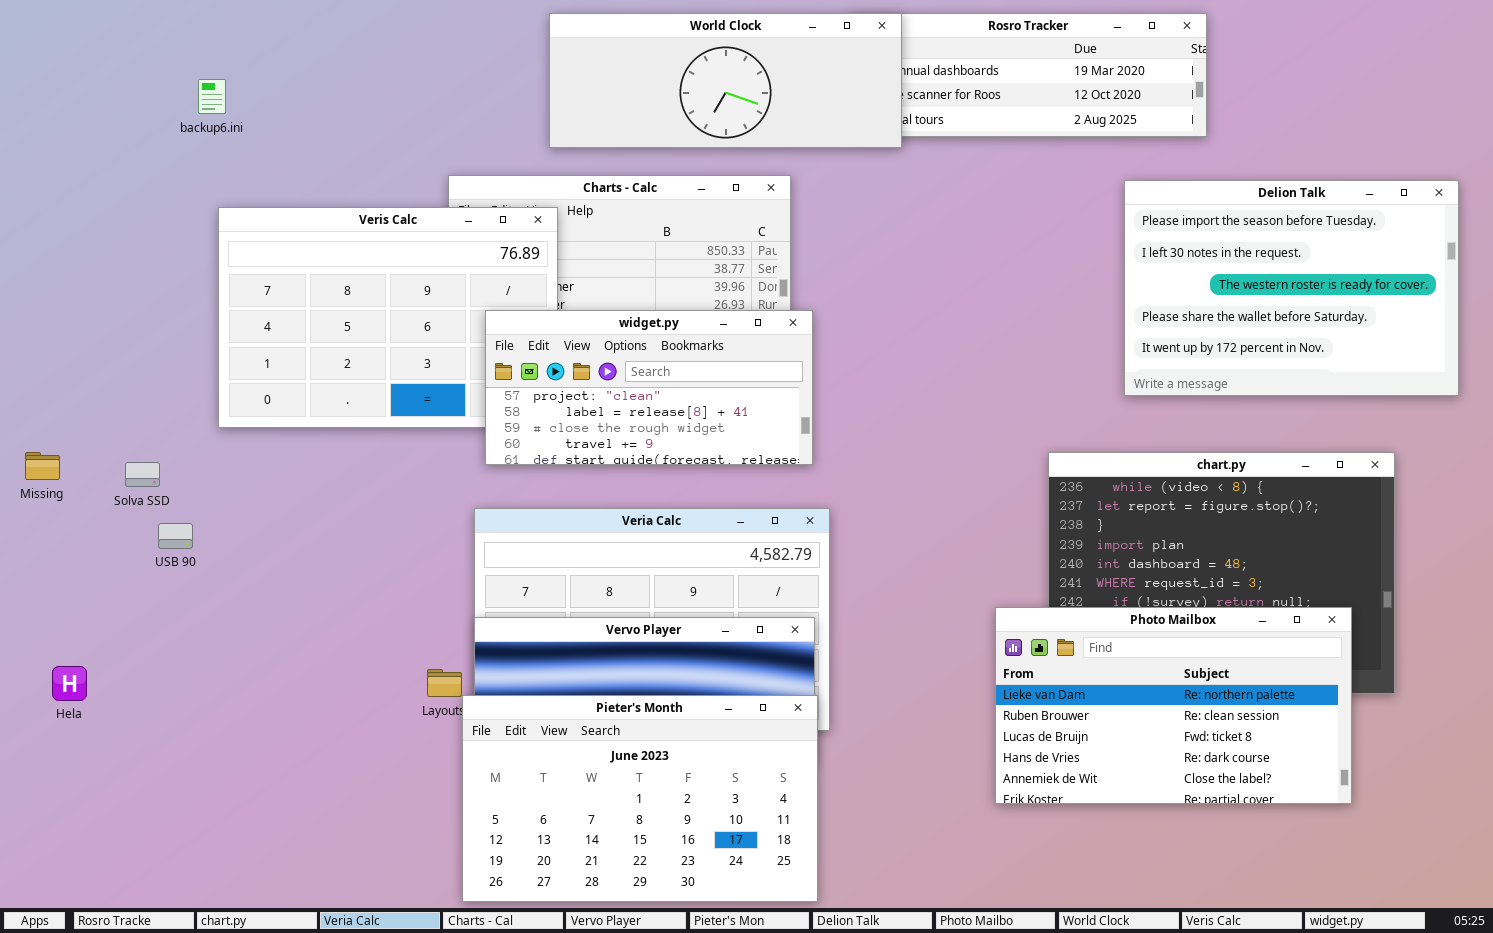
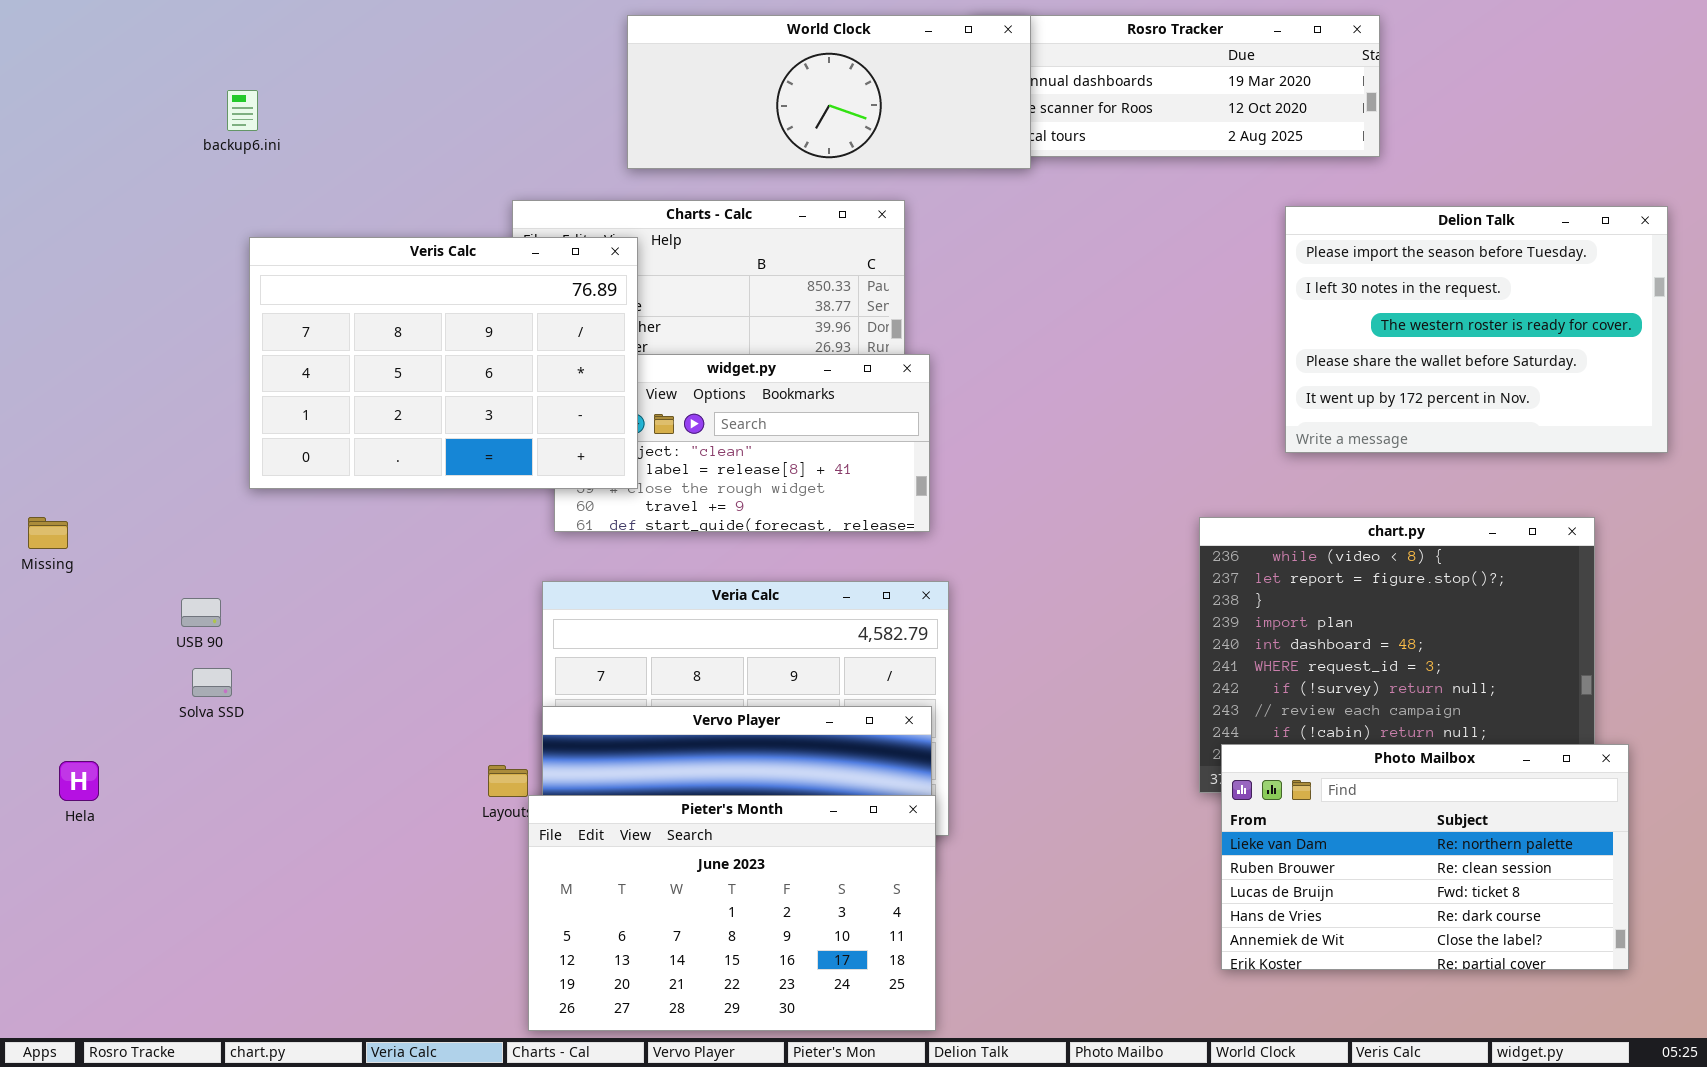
Veris Calc: [218,207,558,428] -> [249,237,638,489], raised
Solva SSD: [125,462,160,487] -> [192,668,232,697], moved
Photo Mailbox: [995,607,1352,804] -> [1221,744,1629,970], moved

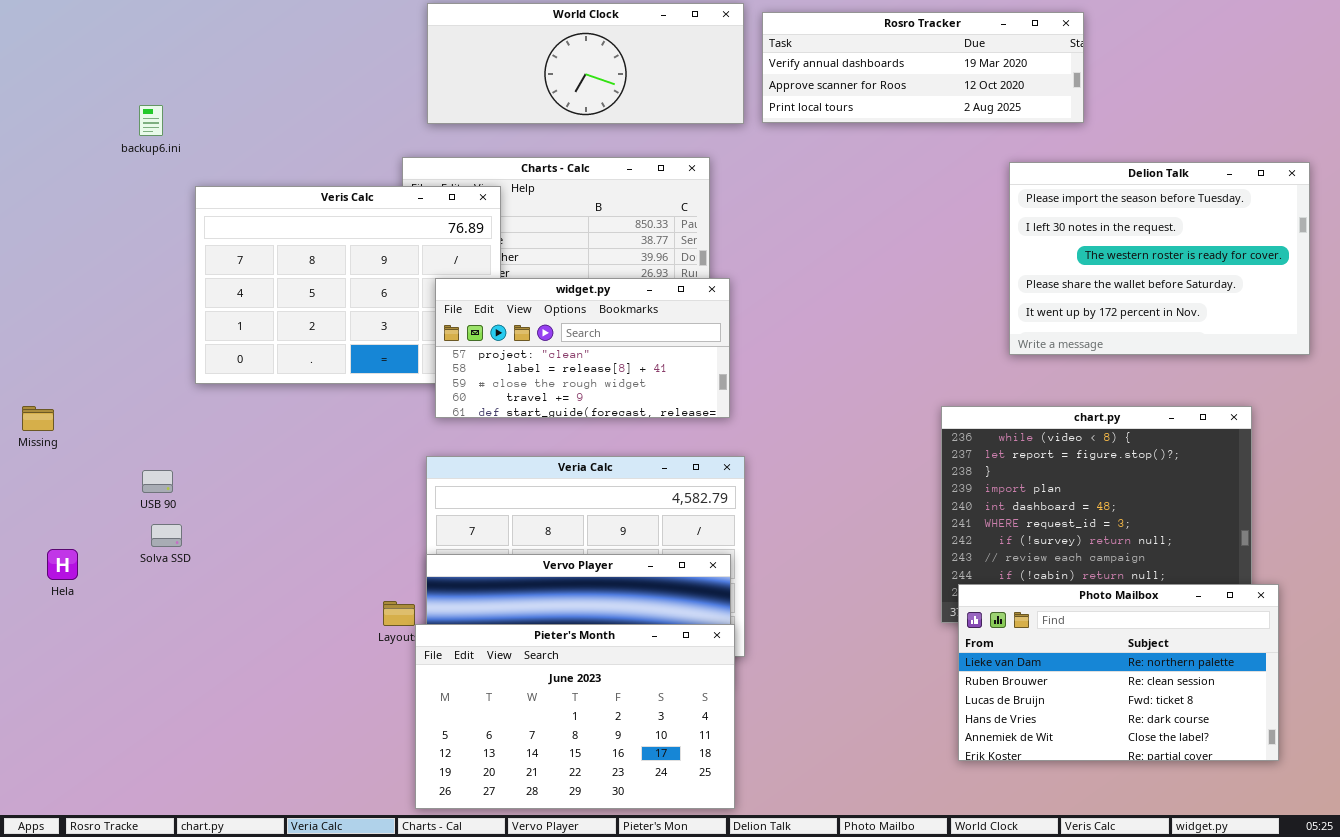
World Clock: [627,15,1031,169] -> [427,3,744,124], moved
backup6.ini: [227,90,258,131] -> [139,105,163,136], moved
widget.py: [554,354,930,532] -> [435,278,730,418], raised
Hela: [59,761,99,801] -> [47,549,78,580], moved

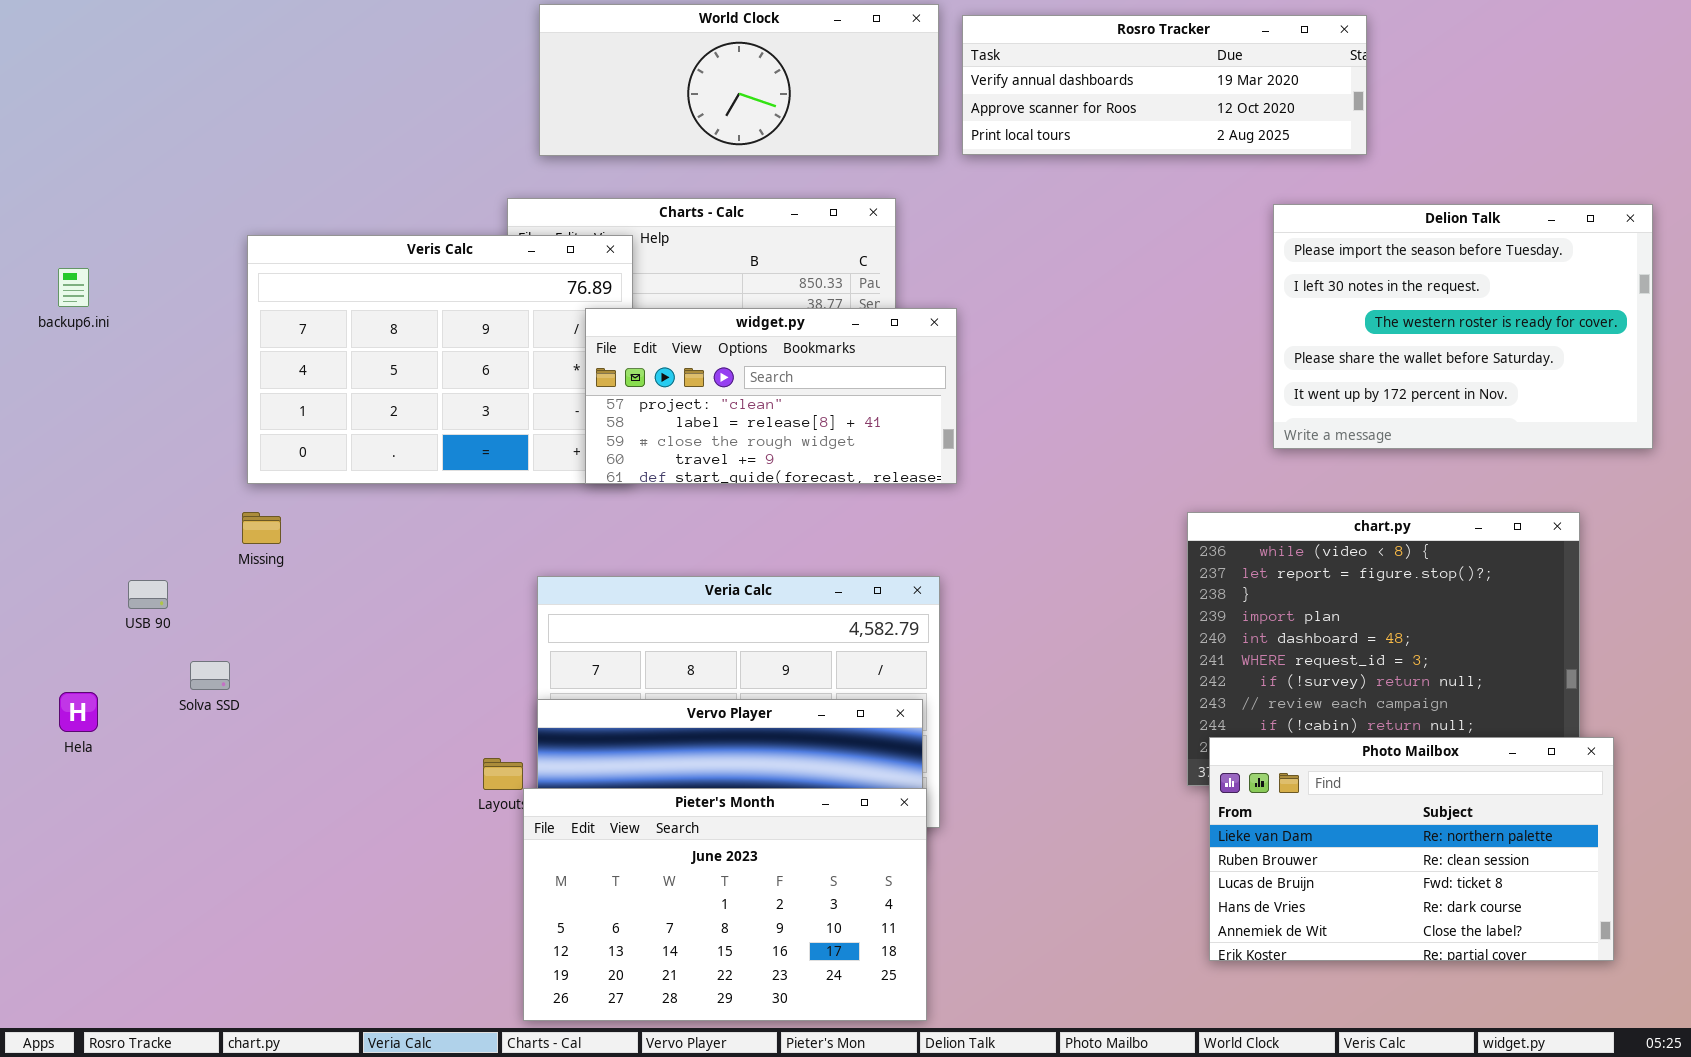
backup6.ini: [139,105,163,136] -> [58,268,89,307], moved
widget.py: [435,278,730,418] -> [585,308,957,484], moved
Missing: [22,406,54,431] -> [242,512,281,544], moved
USB 90: [142,470,173,493] -> [128,580,168,609], moved

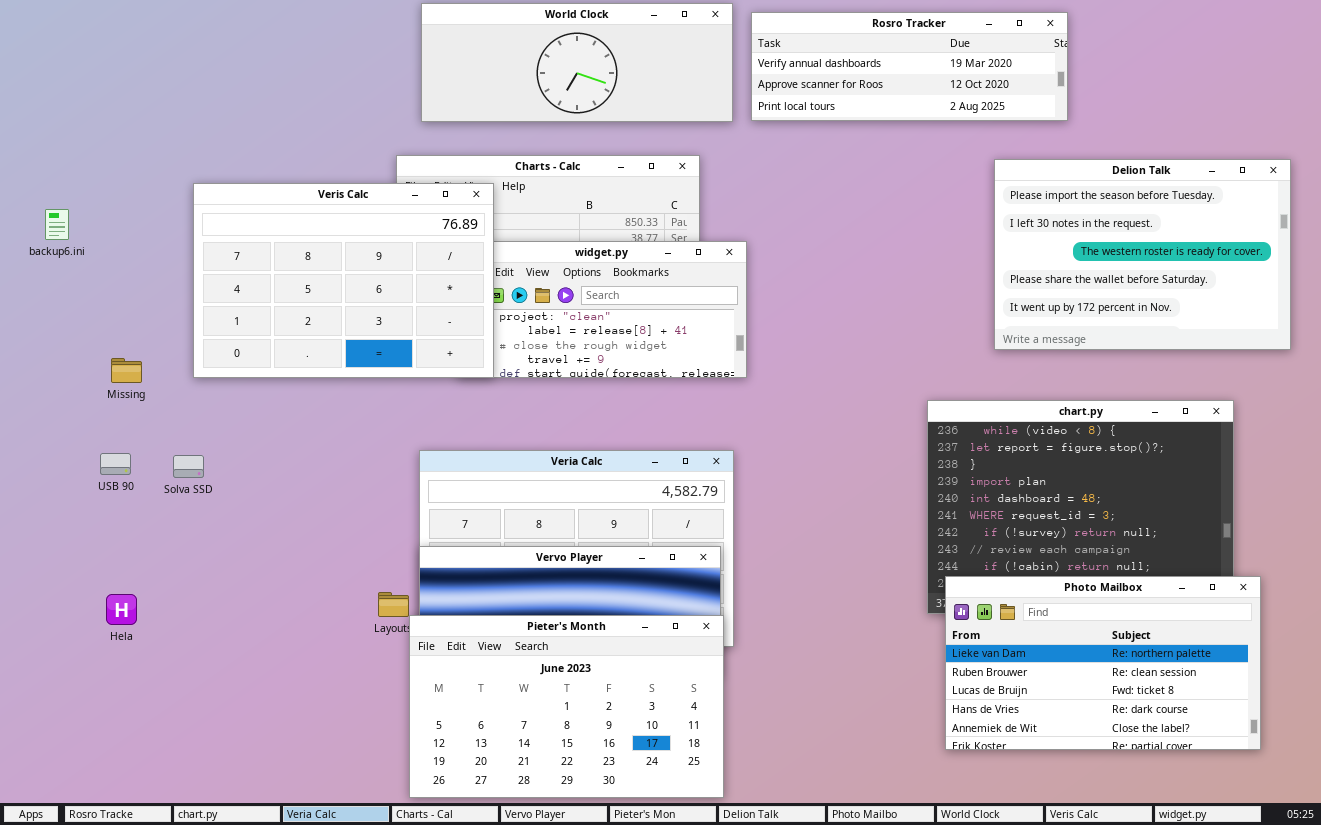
Veris Calc: [247,235,633,484] -> [193,183,494,378], raised
Missing: [242,512,281,544] -> [111,358,142,383], moved
Solva SSD: [190,661,230,690] -> [173,455,204,478], moved
Hela: [59,692,98,732] -> [106,594,137,625], moved

